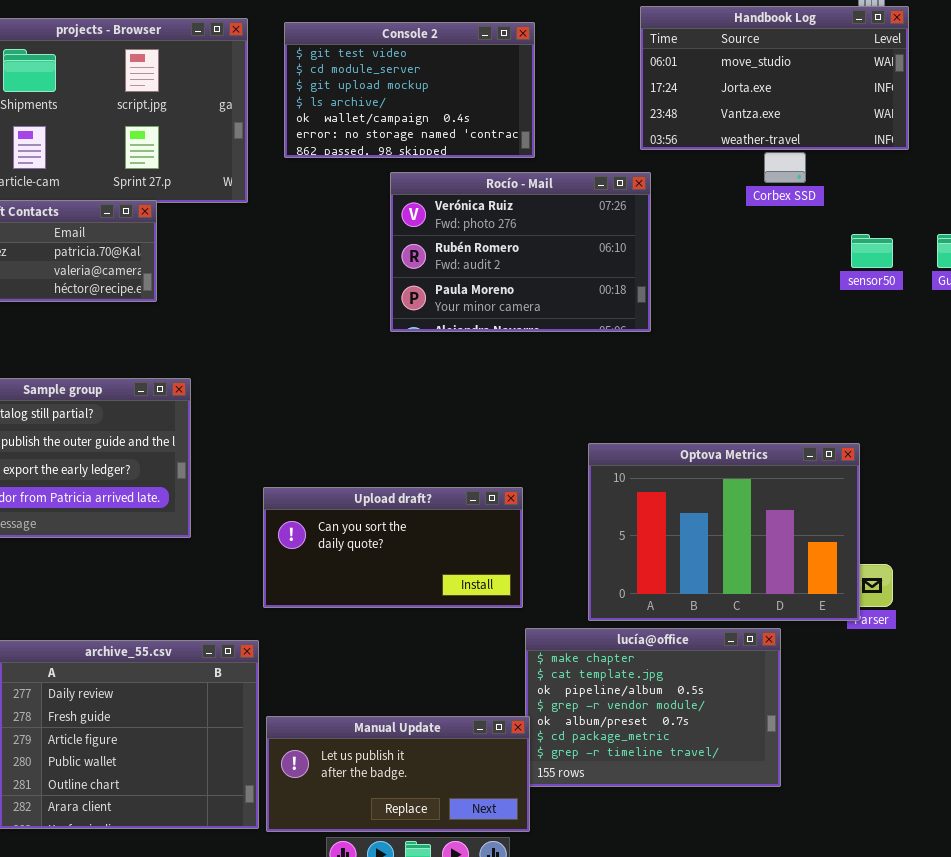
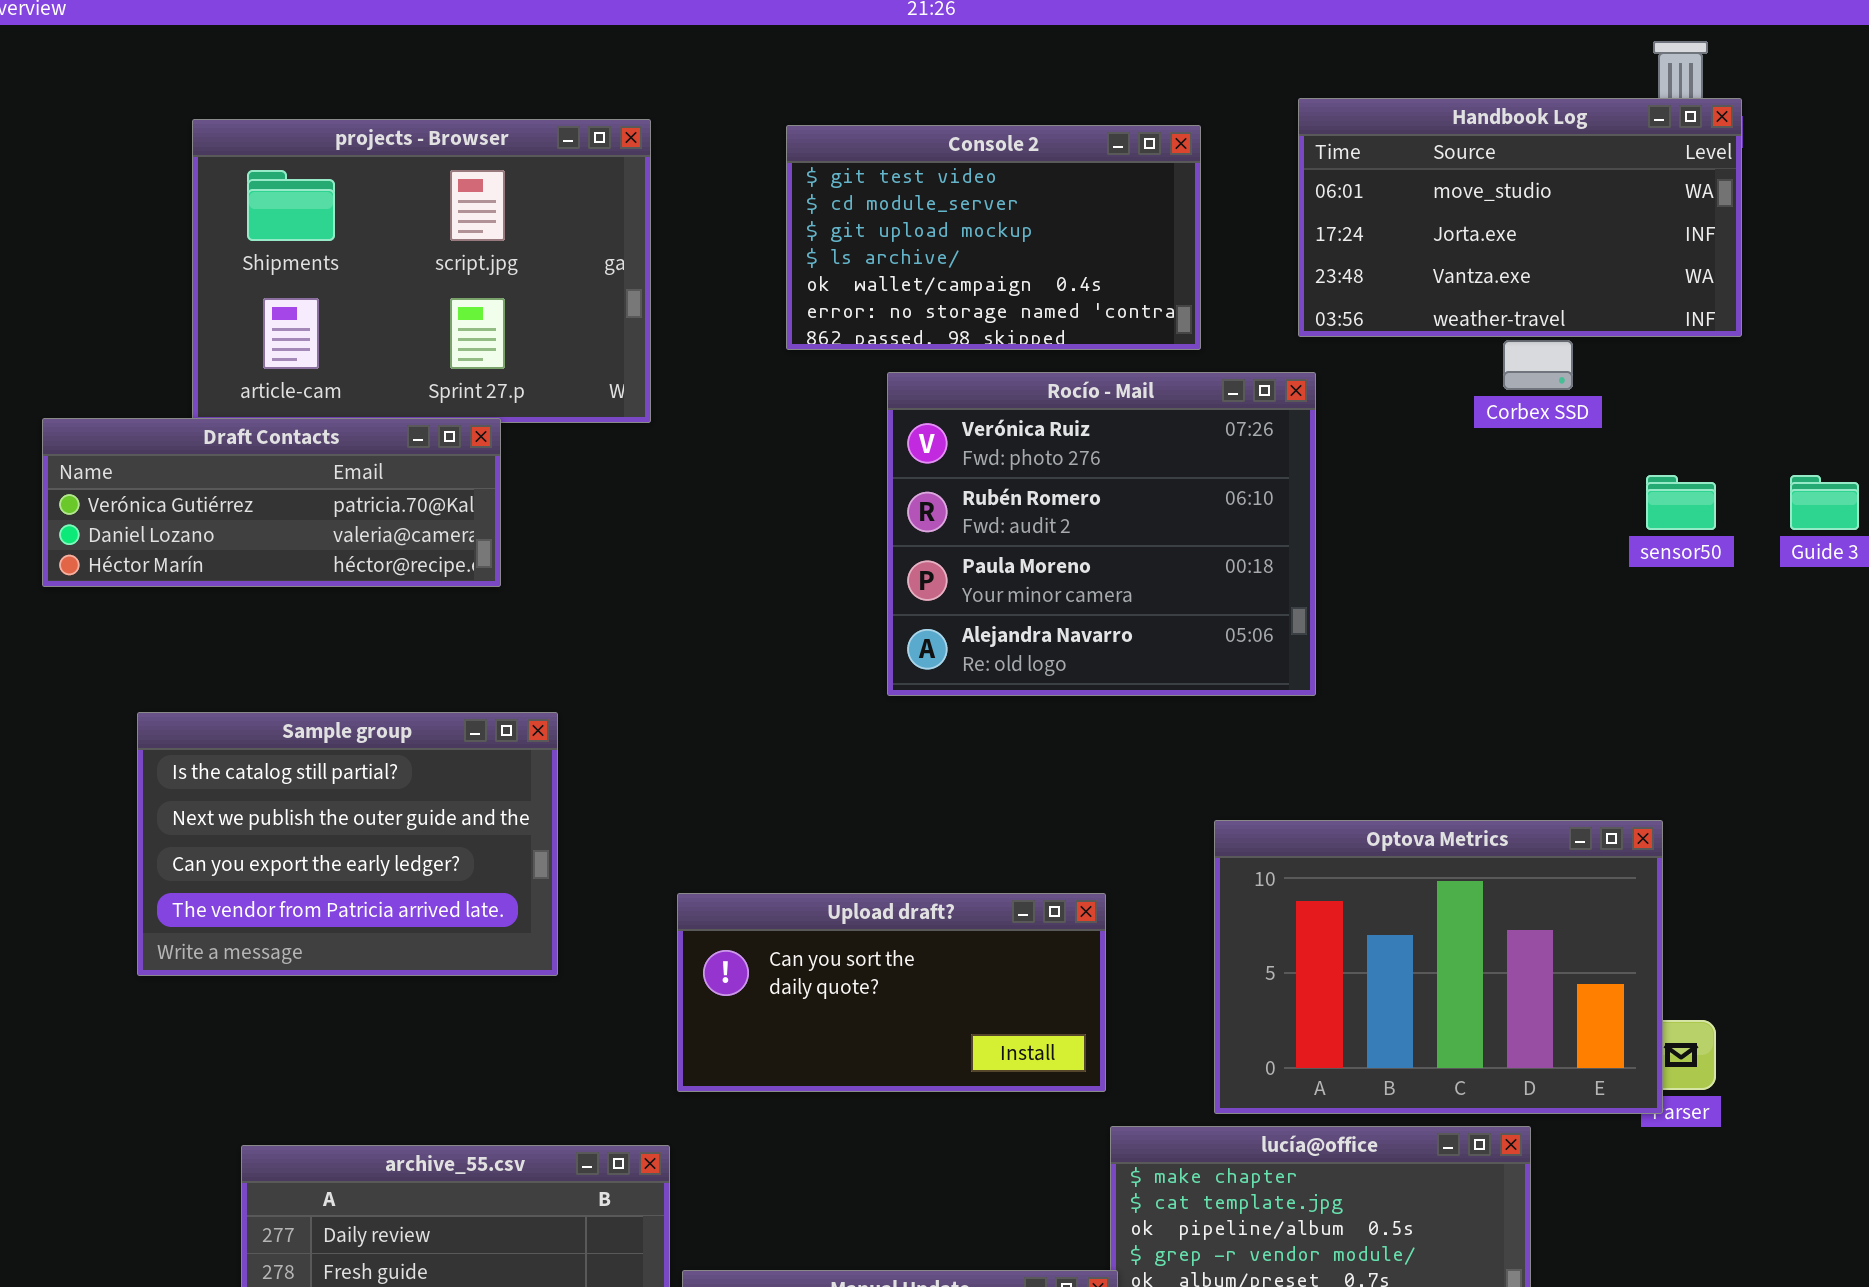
Console 2: [284,22,535,158] -> [786,125,1201,350], moved
Rocío - Mail: [390,172,651,332] -> [887,372,1316,696], resized

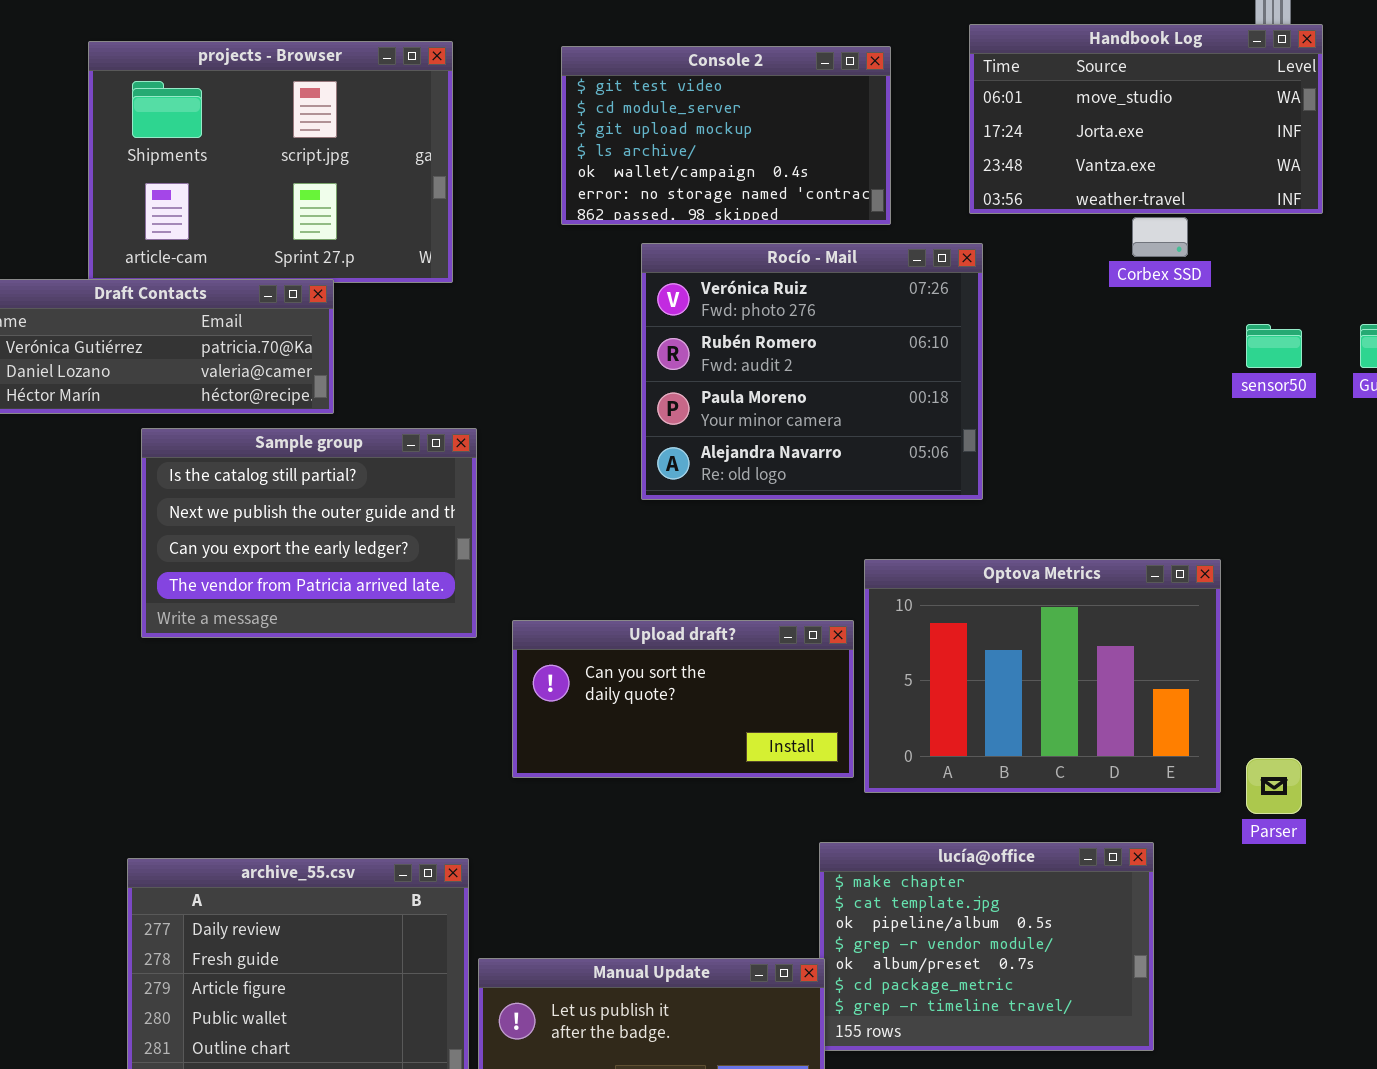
Sample group: [137,712,558,976] -> [141,428,477,638], moved
Optova Metrics: [1214,820,1663,1114] -> [864,559,1221,793], moved
Upload draft?: [677,893,1106,1092] -> [512,620,854,778], moved

